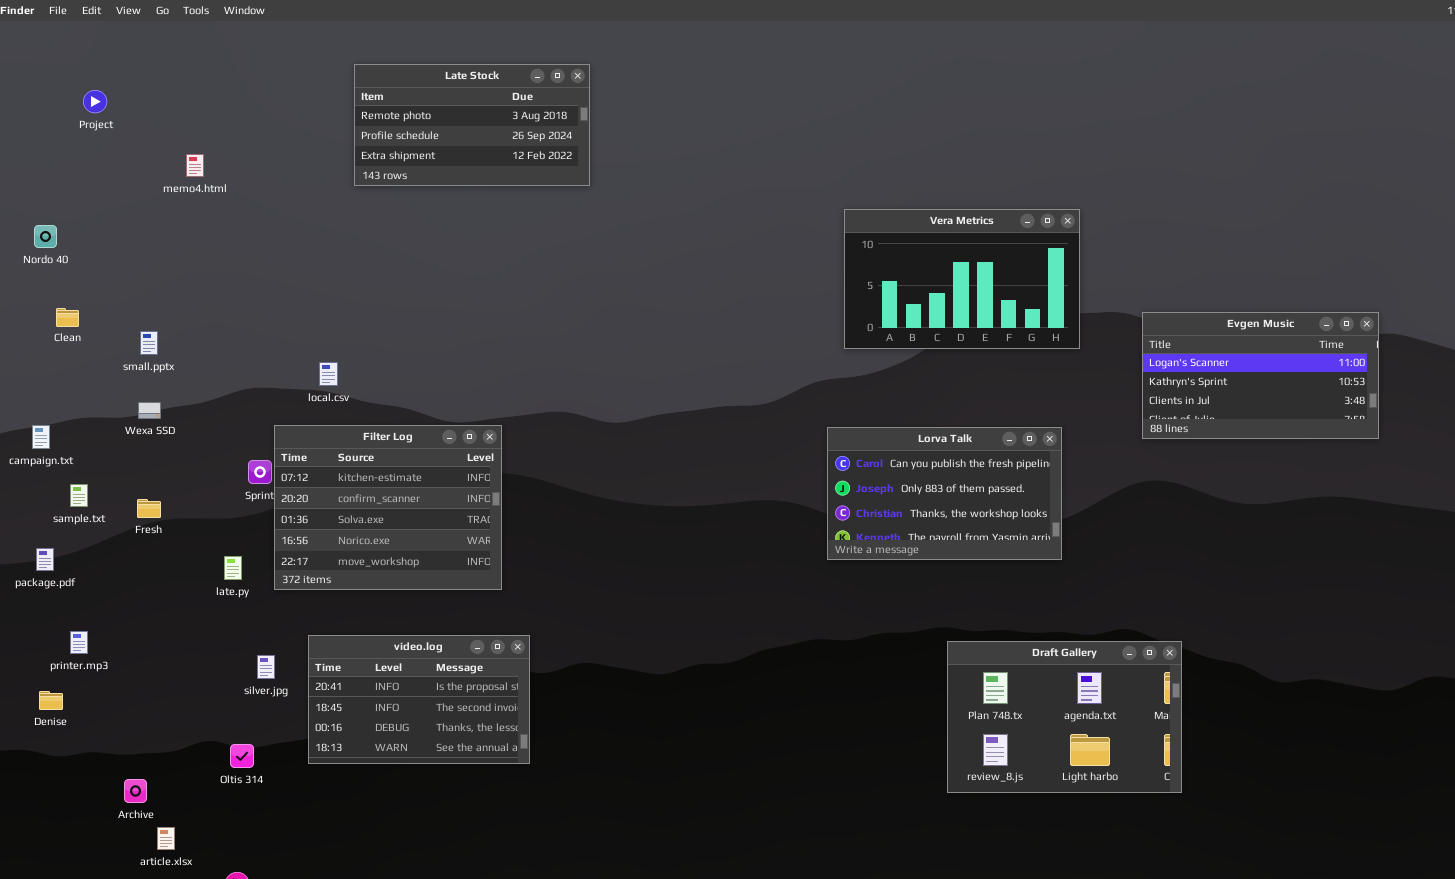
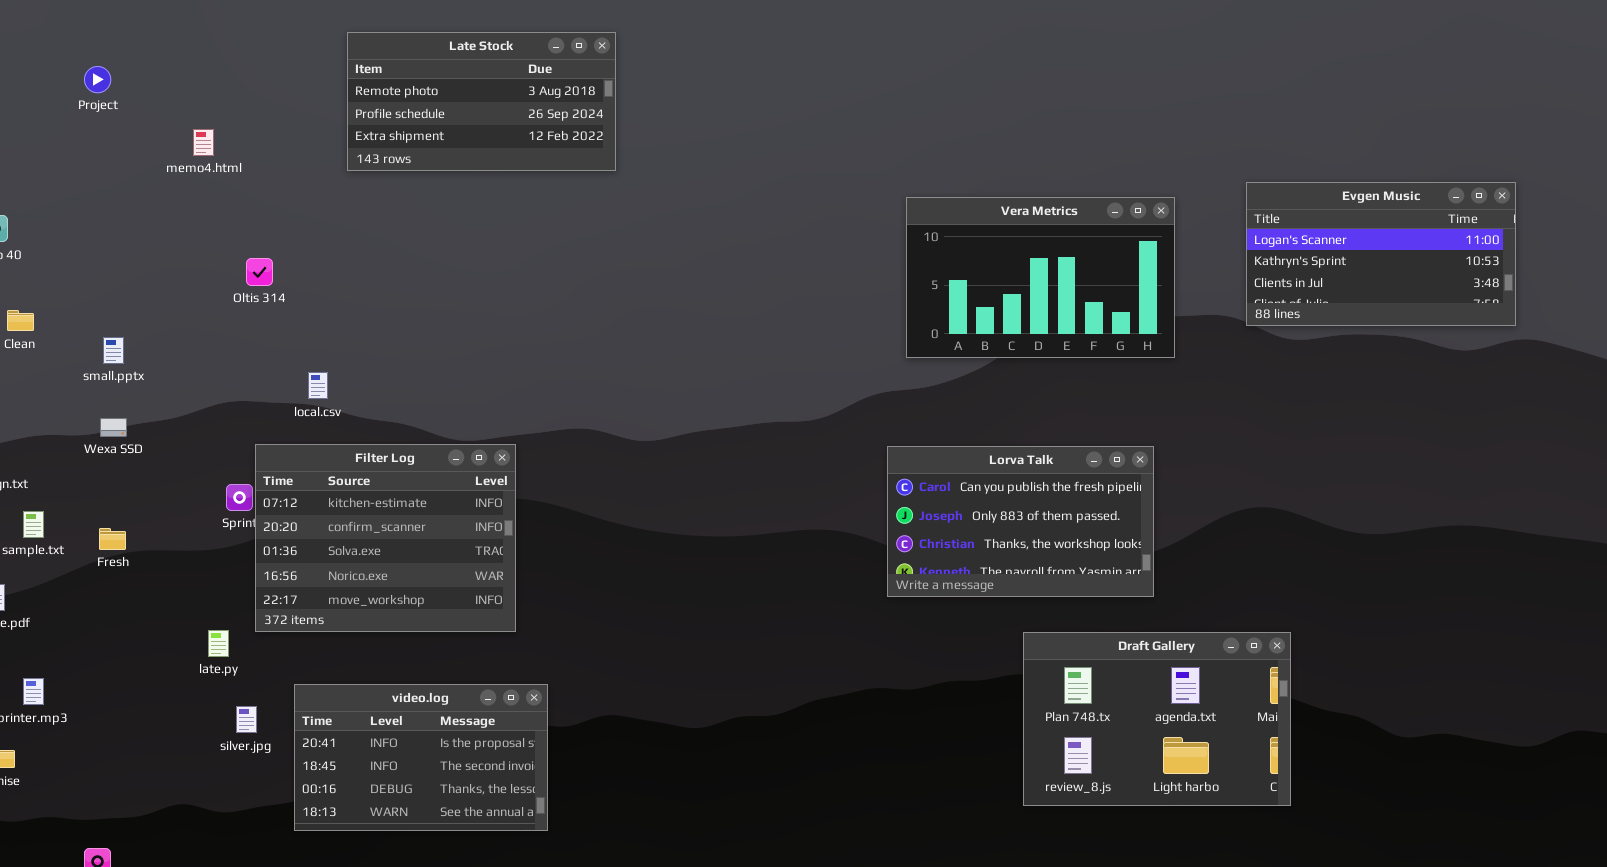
Project: [83,90,107,113] -> [84,66,111,93], moved
memo4.html: [186,154,204,177] -> [193,129,214,156], moved
Evgen Music: [1142,312,1379,439] -> [1246,182,1516,326], moved
late.py: [224,556,242,580] -> [208,630,229,657], moved
Draft Gallery: [947,641,1182,793] -> [1023,632,1291,806], moved
Oltis 314: [230,744,254,768] -> [246,258,273,286], moved

